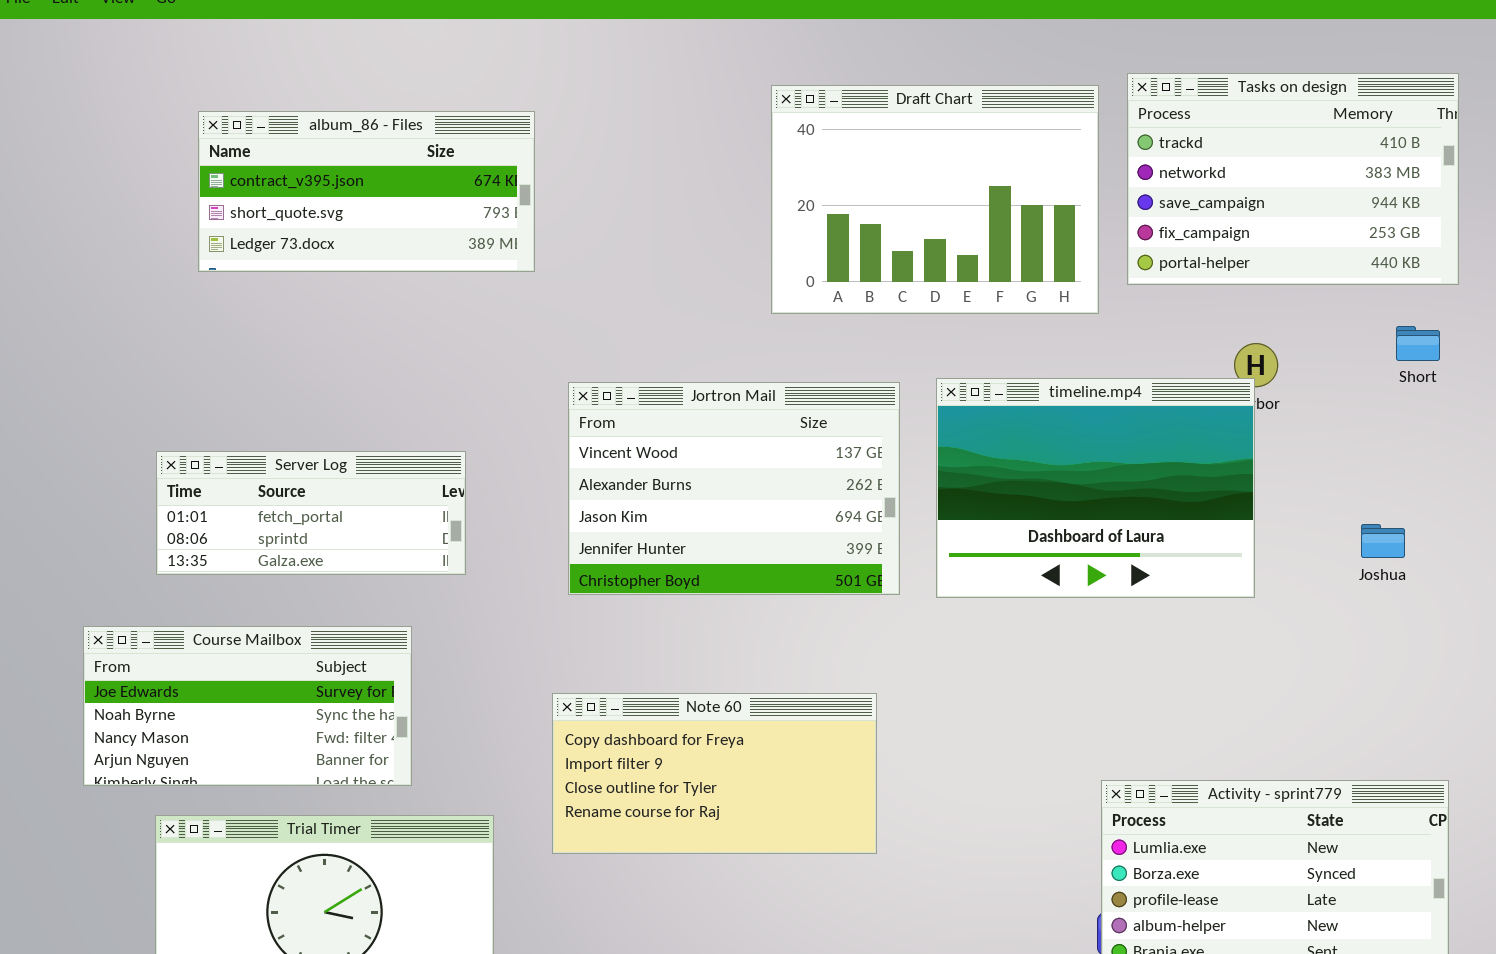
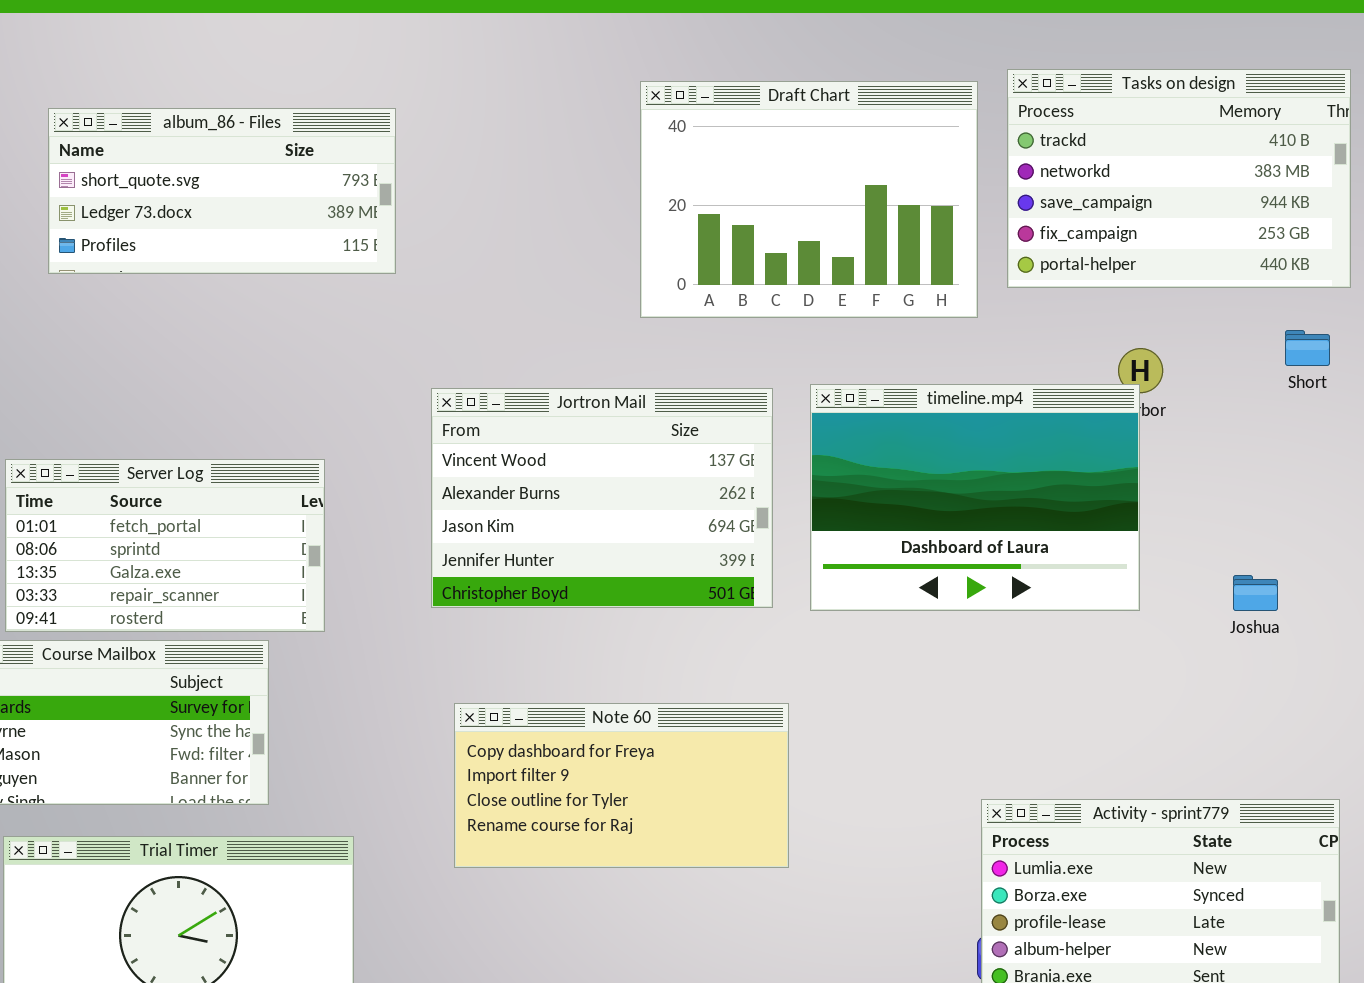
album_86 - Files: [198,111,535,272] -> [48,108,396,274], scrolled down 1 row
Server Log: [156,451,466,575] -> [5,459,325,632], resized
Joshua: [1361,524,1405,558] -> [1233,575,1278,611], moved
Note 60: [552,693,877,854] -> [454,703,789,868], moved

